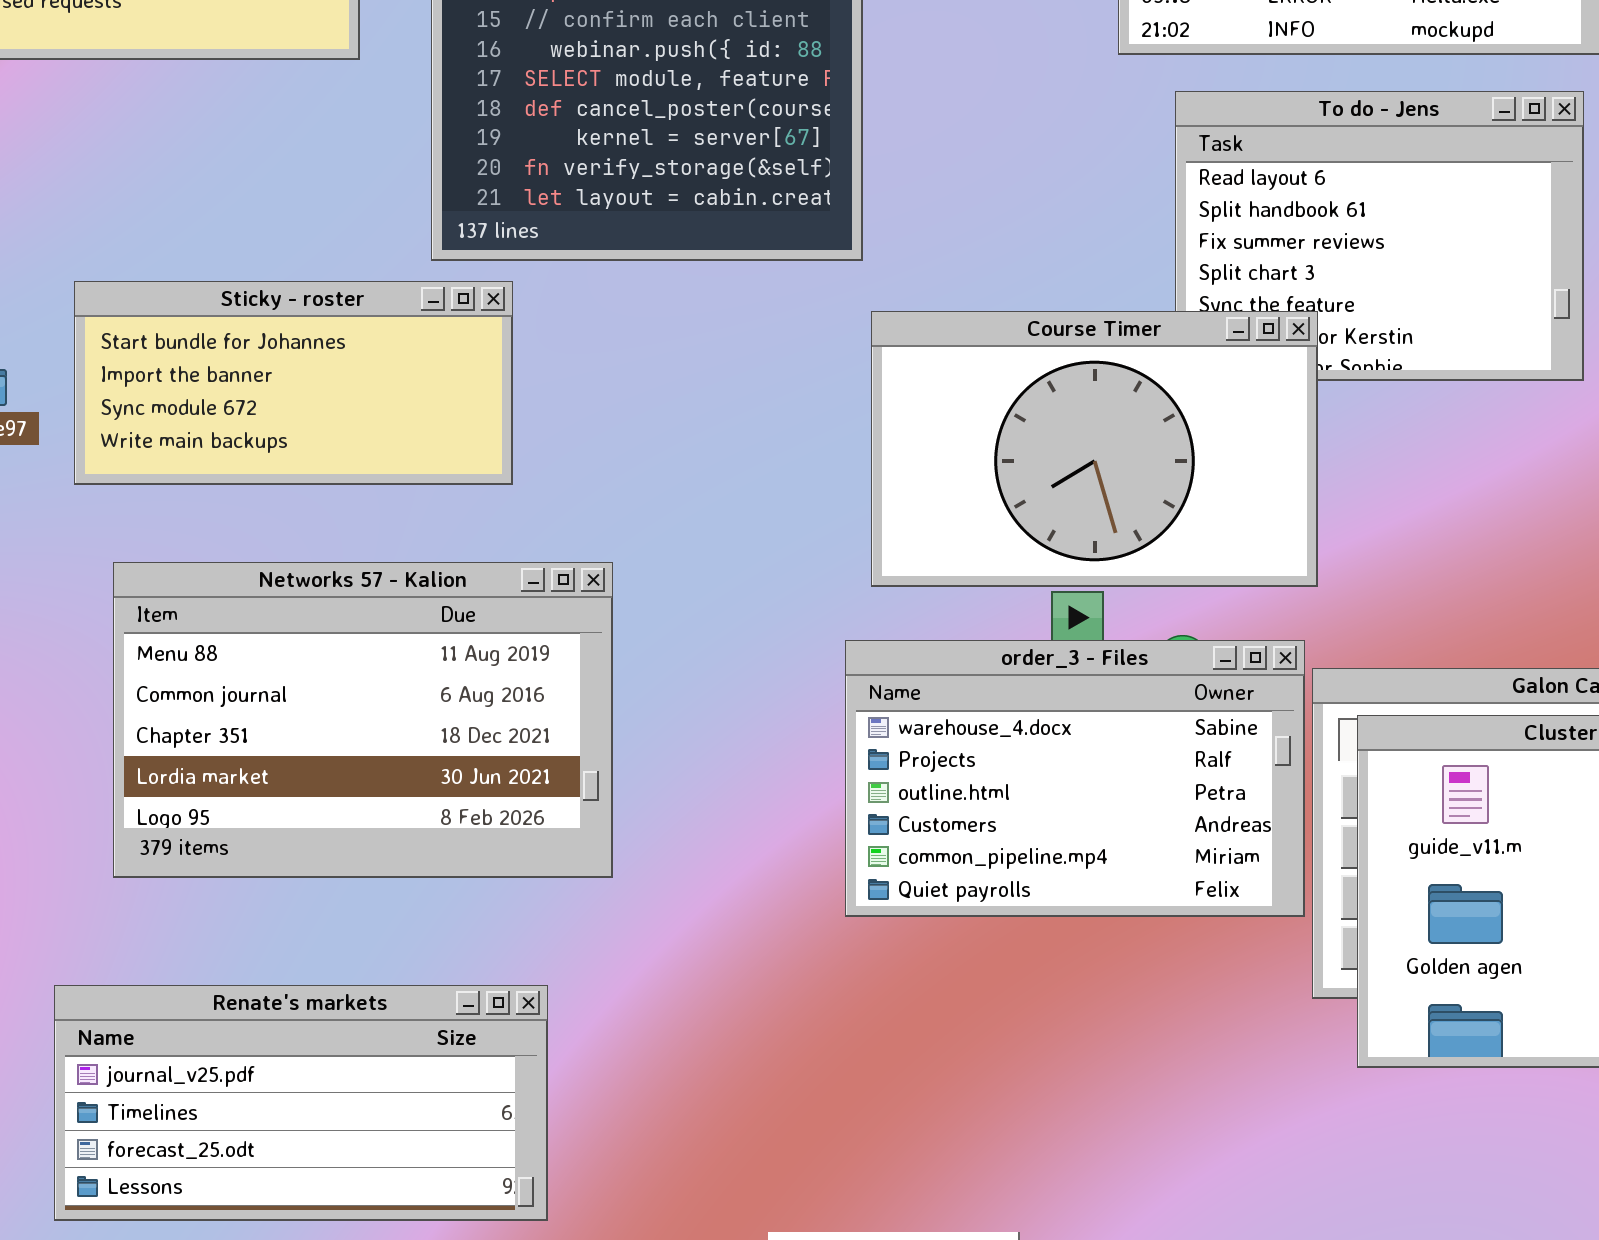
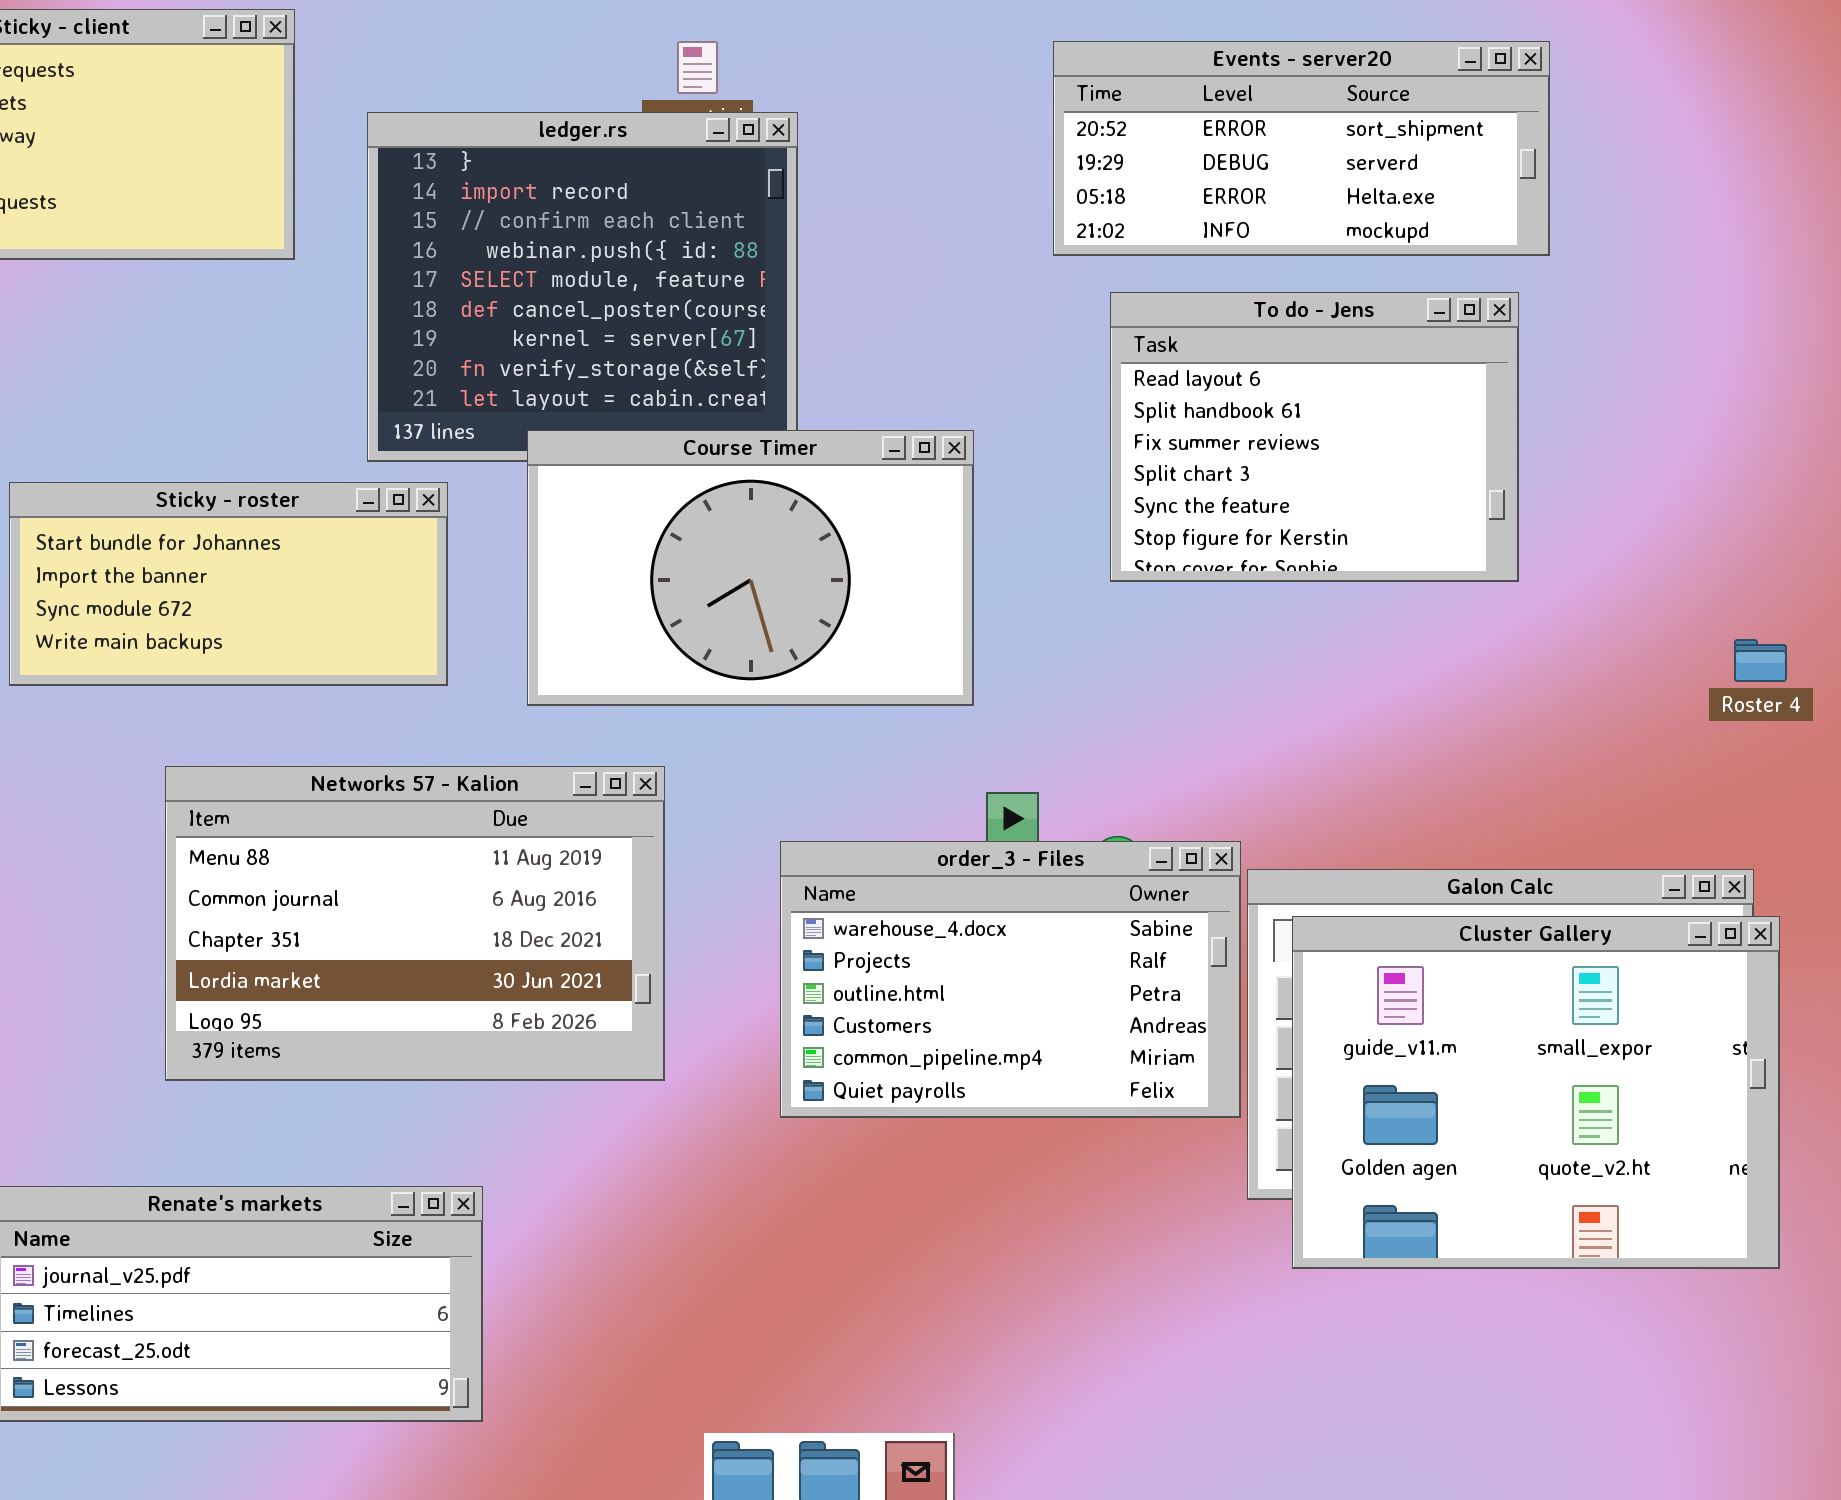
Course Timer: [871,311,1318,587] -> [527,430,974,706], moved
Networks 57 - Kalion: [113,562,613,878] -> [165,766,665,1081], moved

